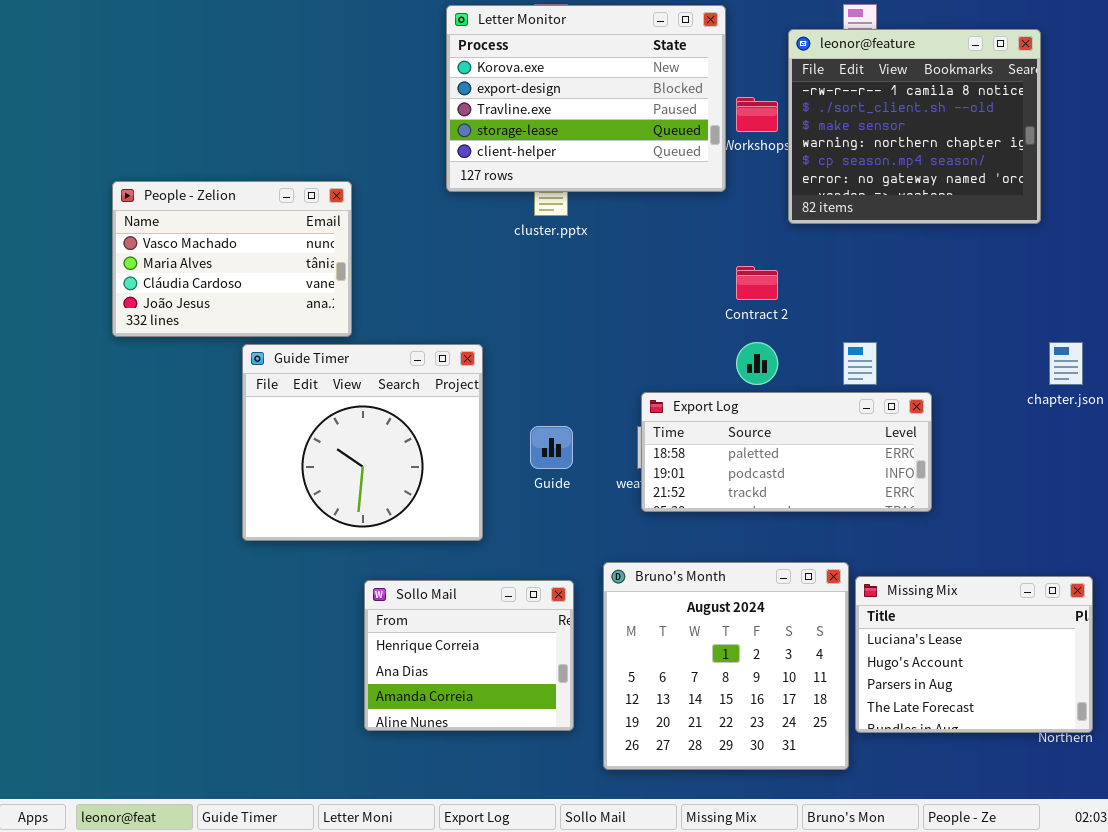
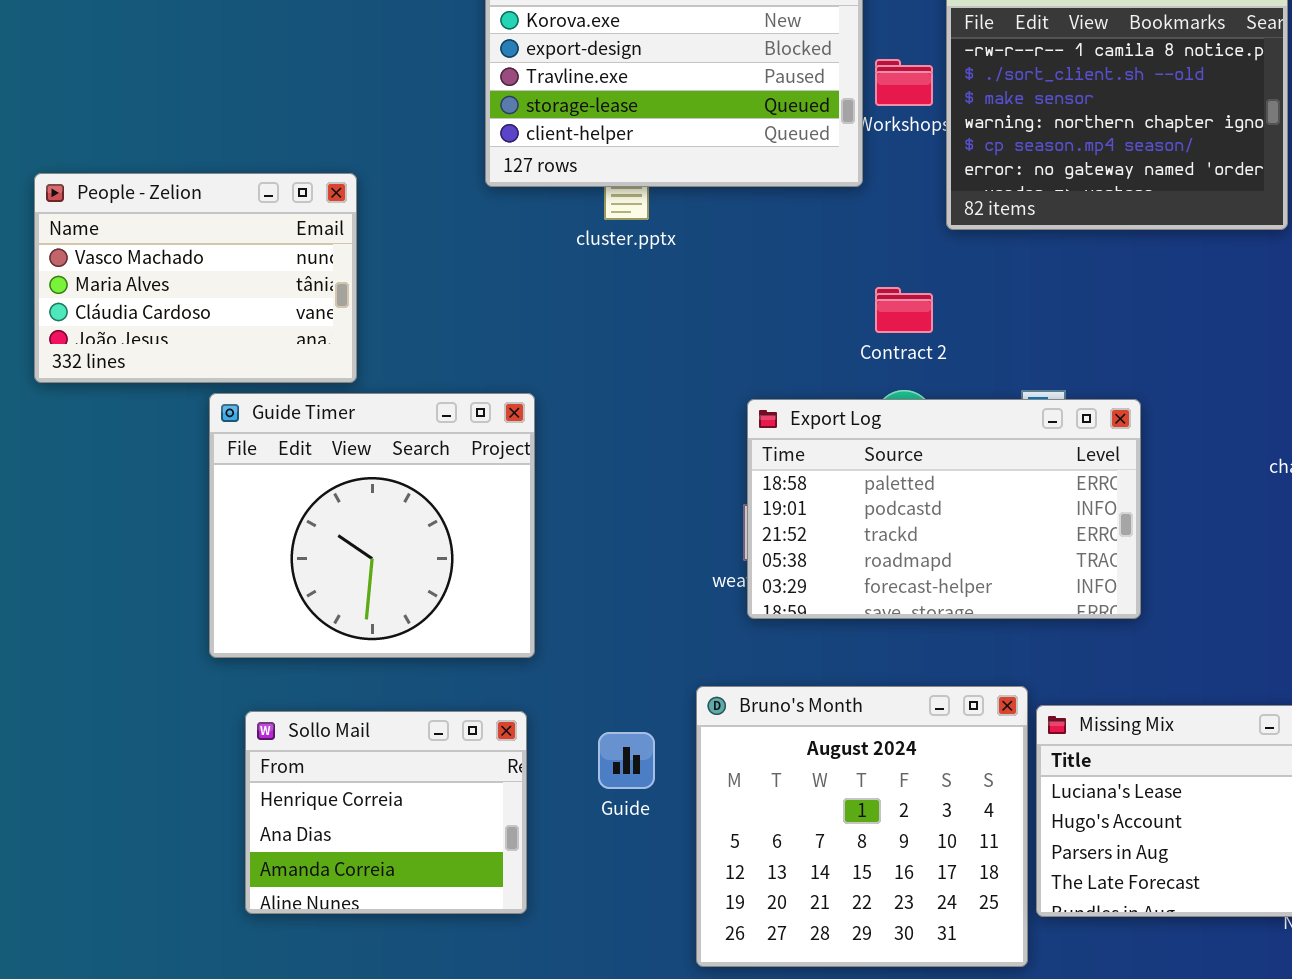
Export Log: [641,392,932,512] -> [747,399,1141,619], resized
Guide: [530,426,573,469] -> [598,732,655,789], moved
Sollo Mail: [364,580,574,731] -> [245,711,527,914], moved

